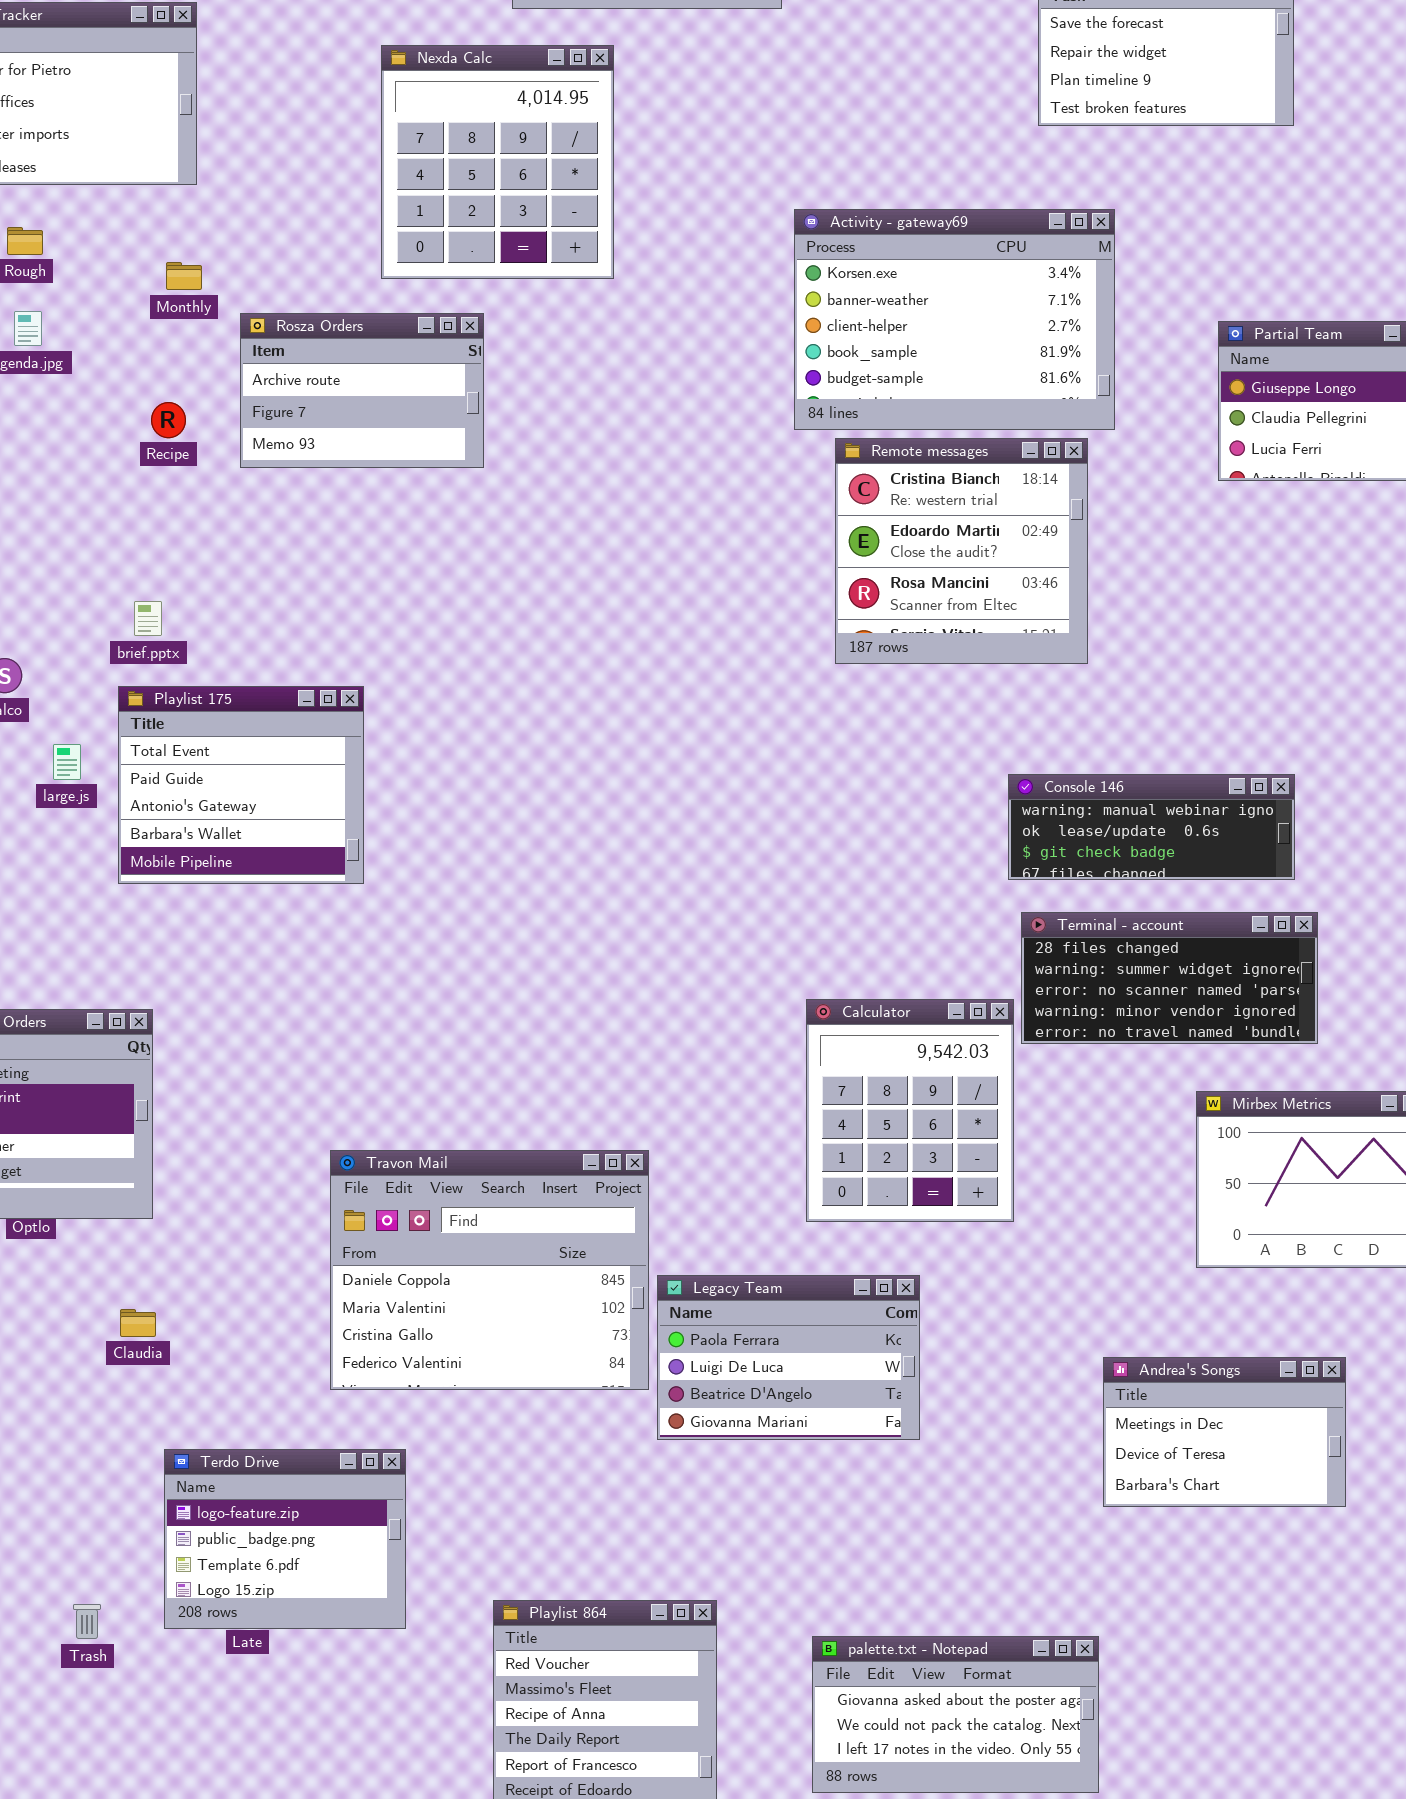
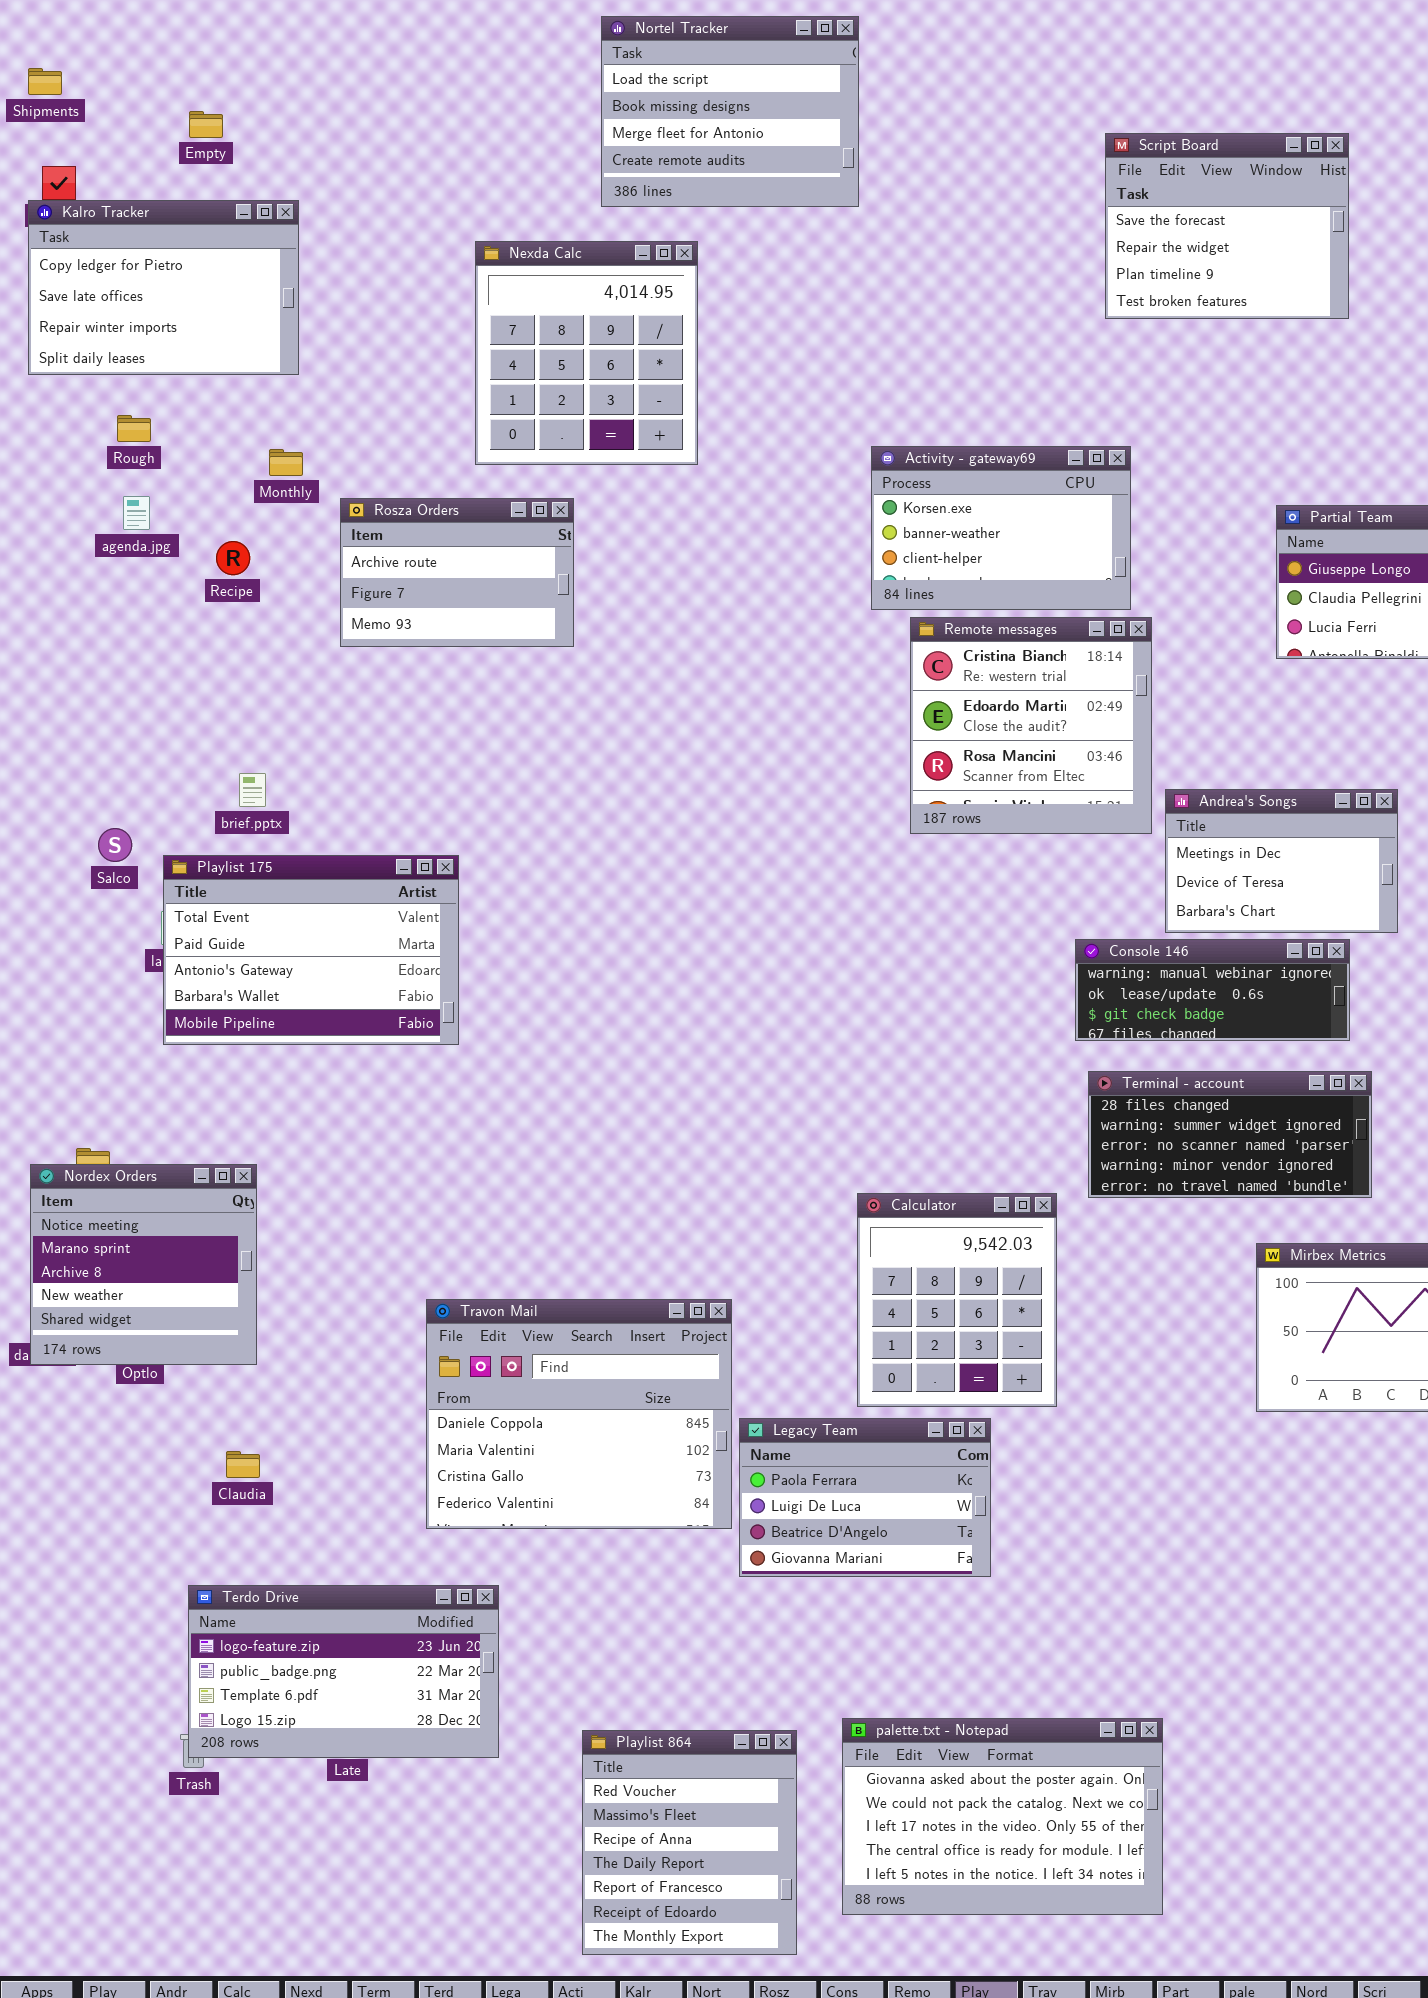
Activity - gateway69: [794,209,1115,430] -> [871,446,1131,610], resized
Recipe: [151,402,186,438] -> [216,541,250,575], moved
Playlist 175: [118,686,364,884] -> [163,855,459,1045], resized
Calculator: [806,999,1014,1222] -> [857,1193,1057,1407], moved
Andrea's Songs: [1103,1357,1346,1507] -> [1165,789,1398,933], moved
Terdo Drive: [164,1449,406,1629] -> [188,1585,499,1758], resized
palette.txt - Notepad: [812,1636,1099,1793] -> [842,1718,1163,1915], resized

